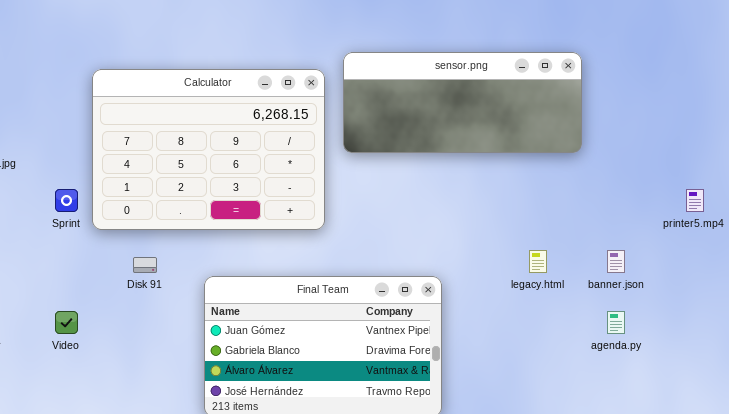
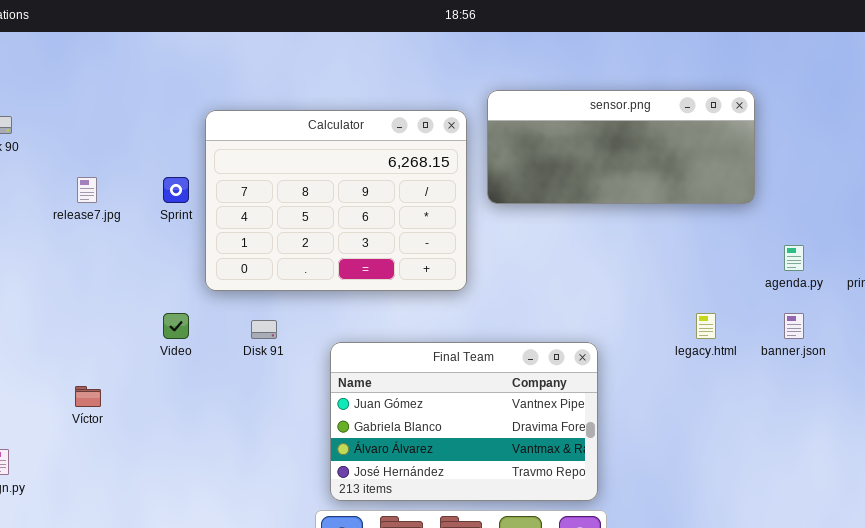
Sprint: [55,189,78,212] -> [163,177,189,203], moved
Video: [55,311,78,334] -> [163,313,189,339], moved
agenda.py: [607,311,625,334] -> [784,245,804,271], moved

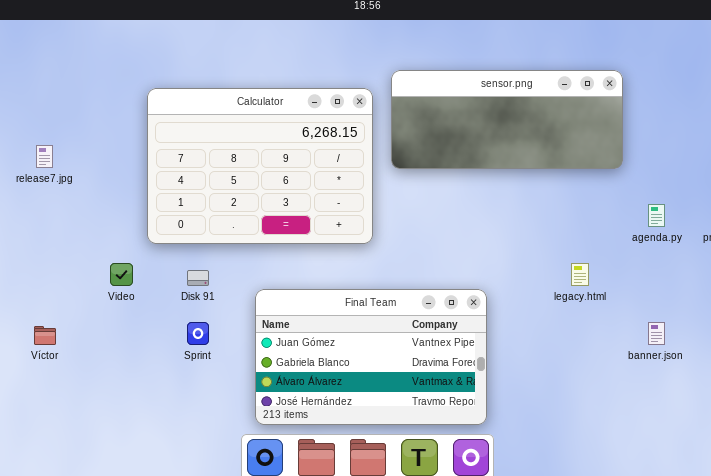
Sprint: [163,177,189,203] -> [187,322,209,345], moved
banner.json: [784,313,804,339] -> [648,322,665,345], moved

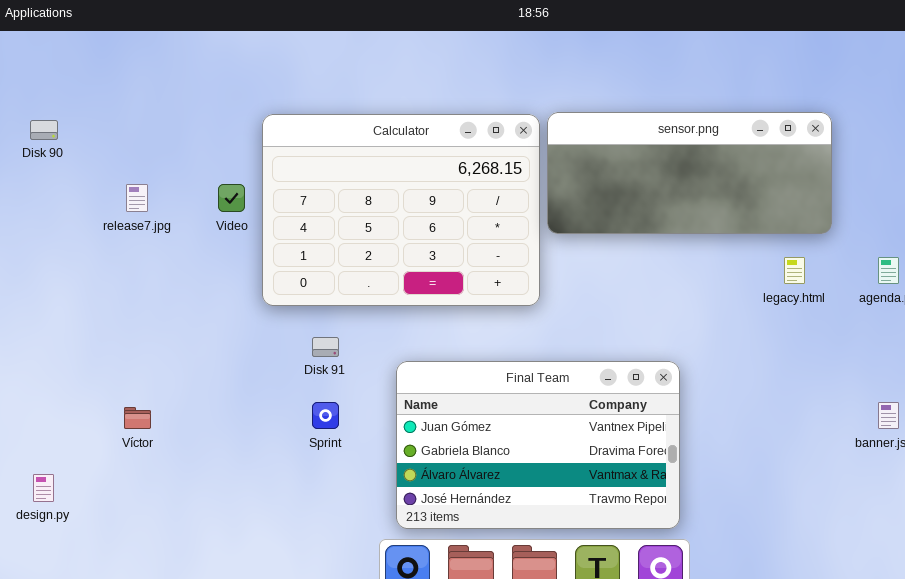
sensor.png: [391,70,623,169] -> [547,112,832,234], moved
Video: [110,263,133,286] -> [218,184,245,212], moved
legacy.html: [571,263,589,286] -> [784,257,805,284], moved

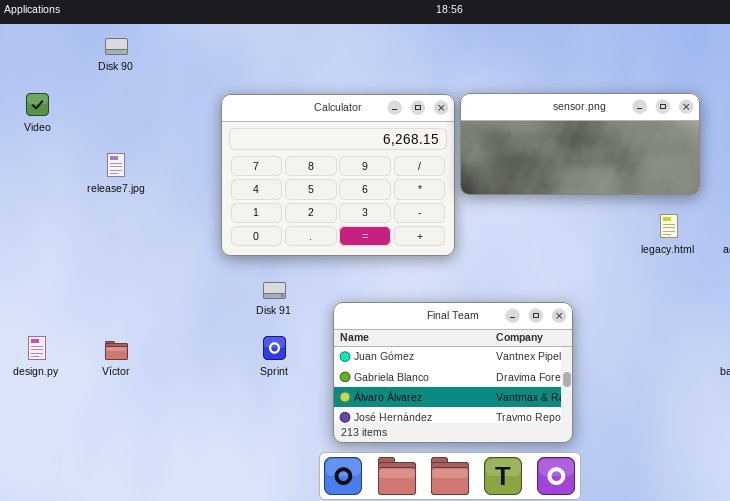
Disk 90: [30,120,58,140] -> [105,38,128,55], moved
Video: [218,184,245,212] -> [26,93,49,116], moved
design.py: [33,474,54,502] -> [28,336,46,360], moved

